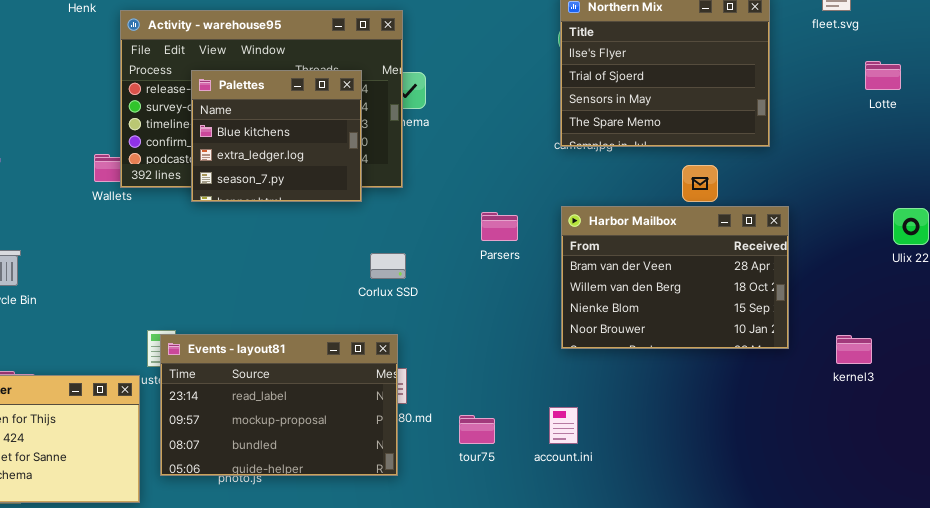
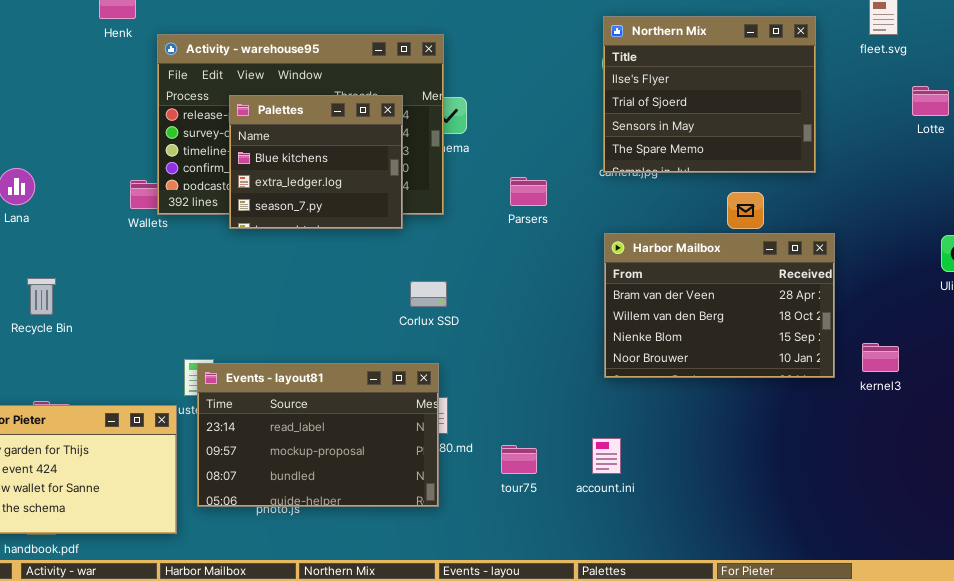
Parsers: [481,212,518,241] -> [510,177,547,206], moved
kernel3: [836,335,872,364] -> [862,343,899,372], moved

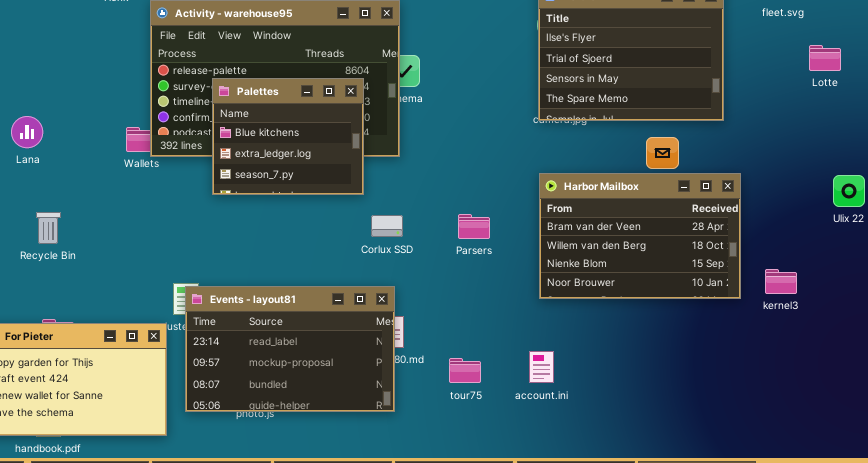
Palettes: [229,95,403,229] -> [212,78,364,195], moved
Parsers: [510,177,547,206] -> [458,214,490,239], moved

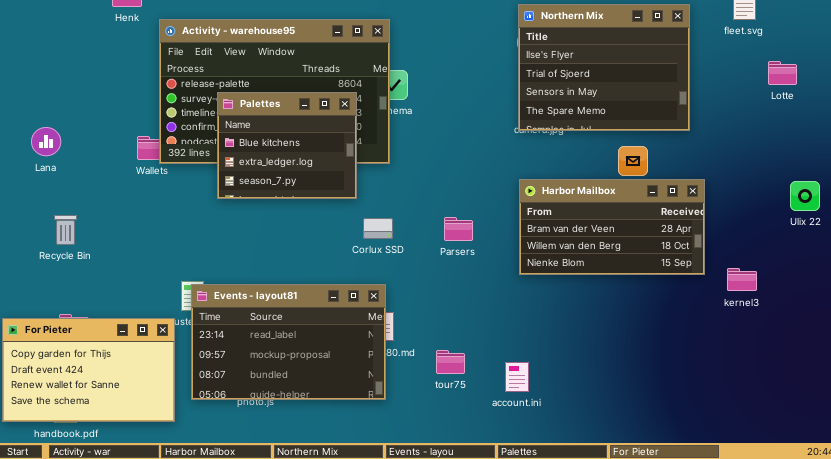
Harbor Mailbox: [539,173,741,299] -> [519,179,705,275], resized
account.ini: [529,351,554,383] -> [505,362,529,392], moved

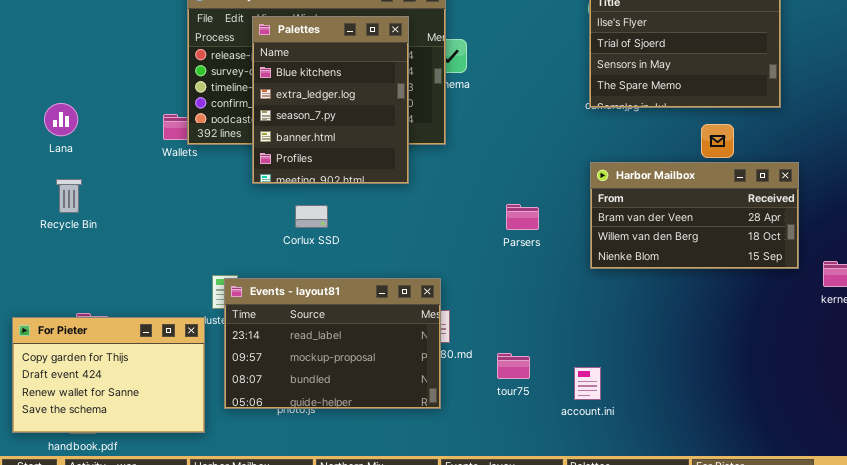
Palettes: [217,92,357,199] -> [252,16,409,184], resized
Recycle Bin: [54,215,77,245] -> [56,179,82,213], moved
Corlux SSD: [363,218,393,239] -> [295,205,328,228], moved

